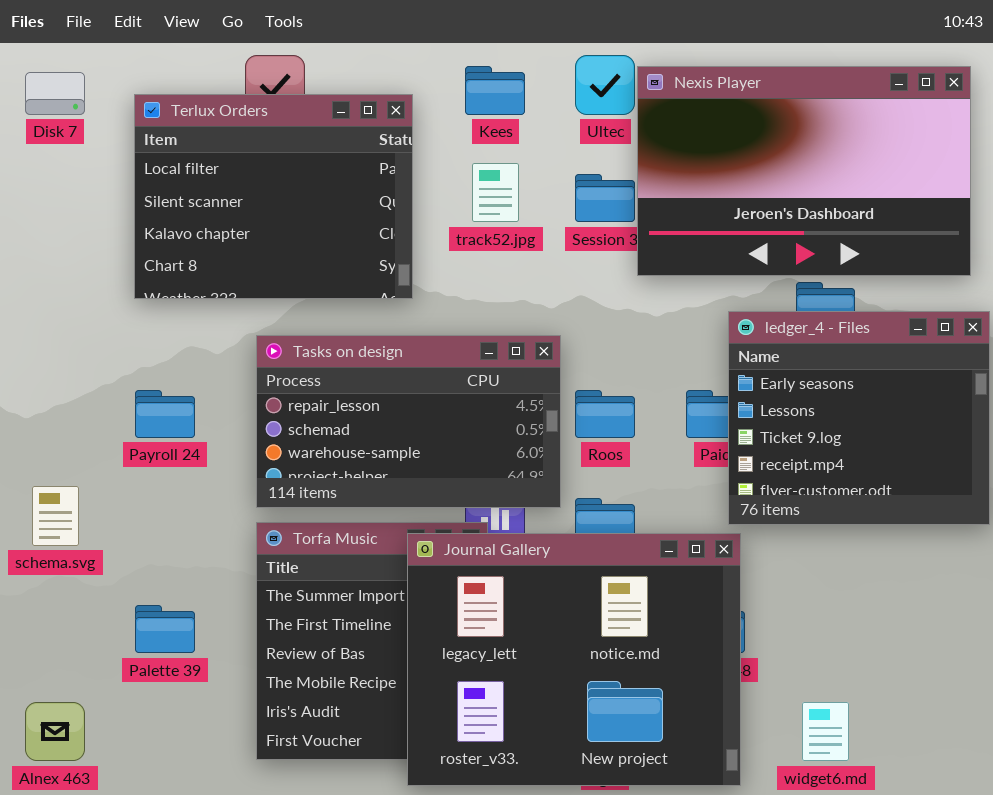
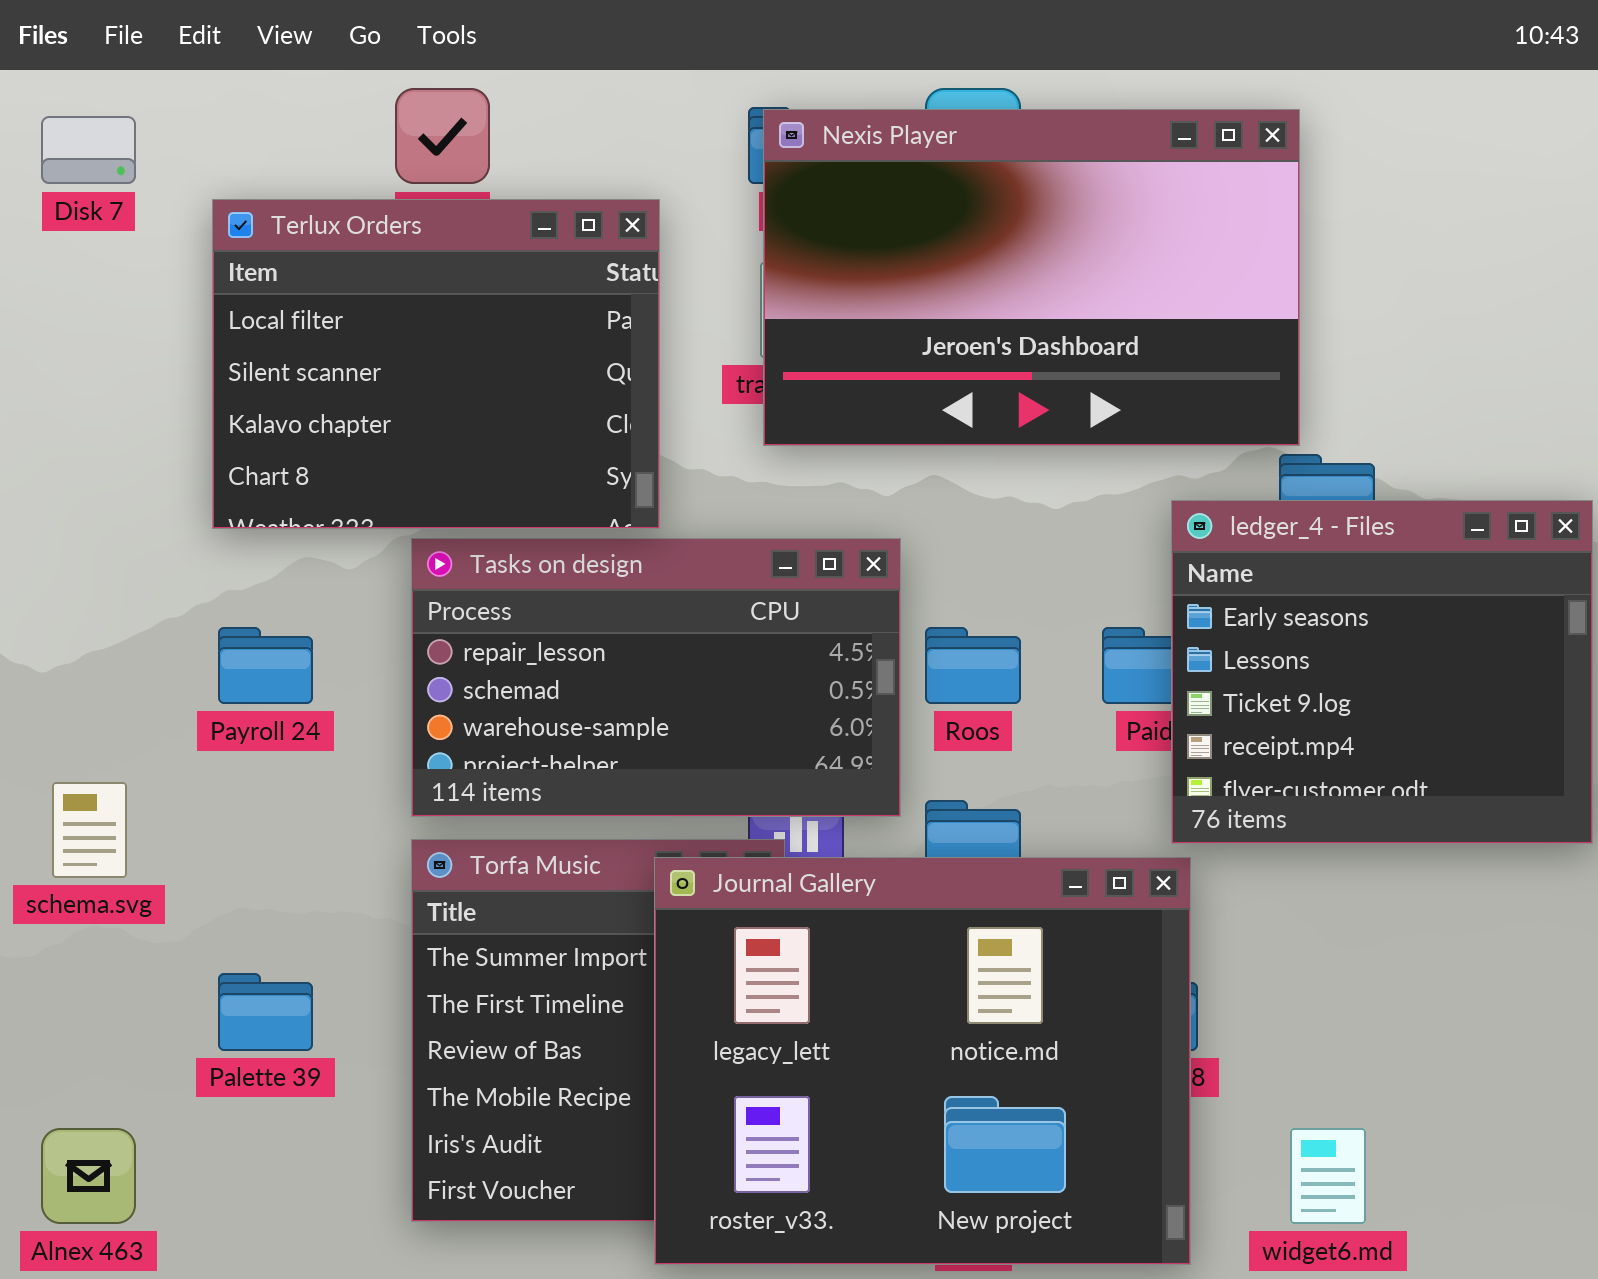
Nexis Player: [637,66,971,276] -> [763,109,1300,446], moved
Terlux Orders: [134,94,413,299] -> [212,199,660,529], moved

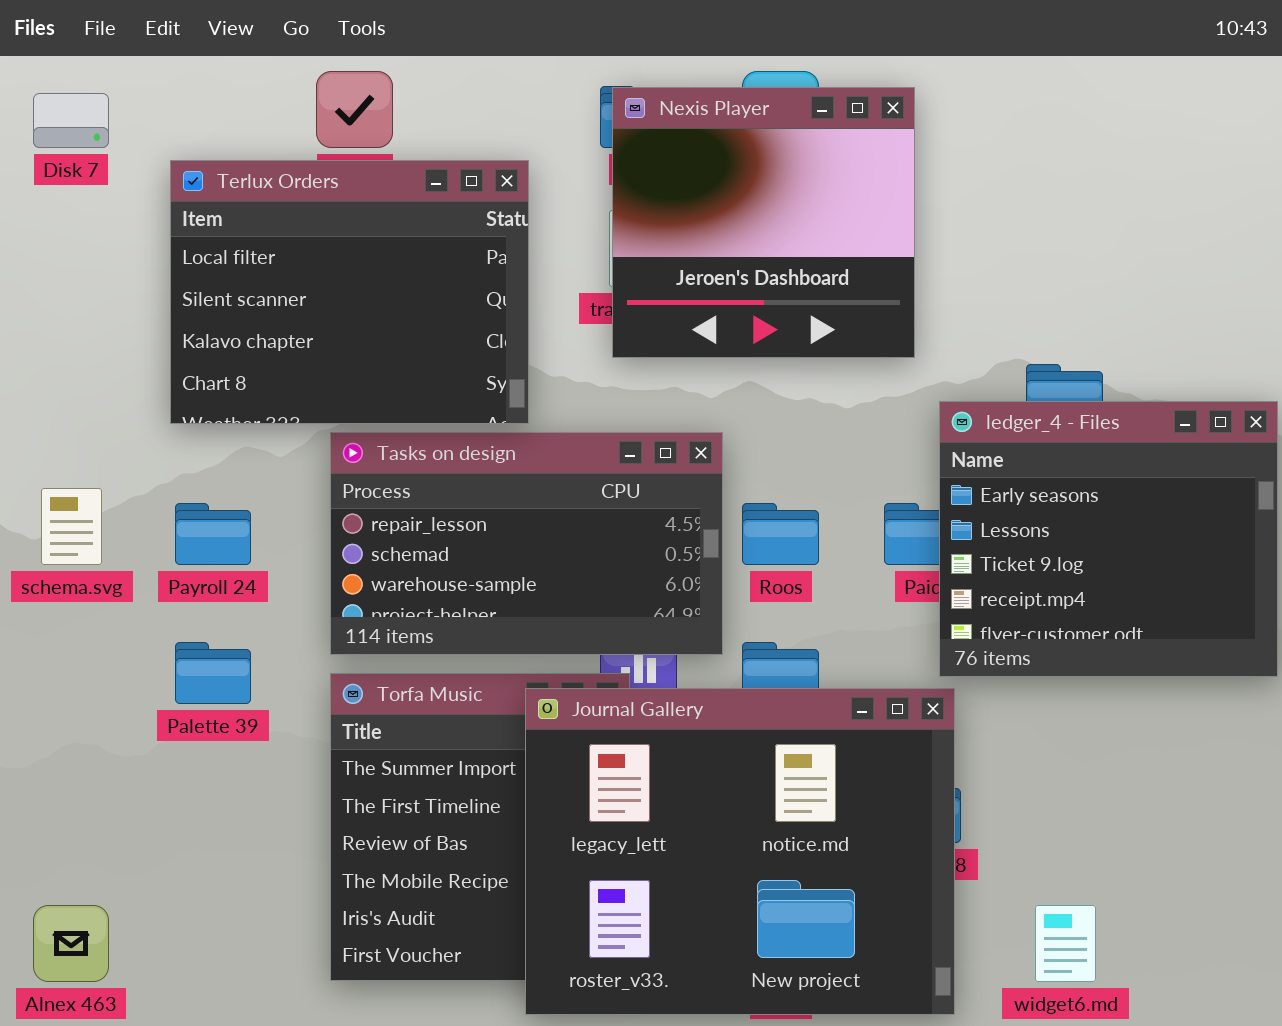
Nexis Player: [763,109,1300,446] -> [612,87,915,358], resized
schema.svg: [52,782,127,878] -> [41,488,102,565], moved
Palette 39: [218,973,313,1051] -> [175,642,251,704], moved

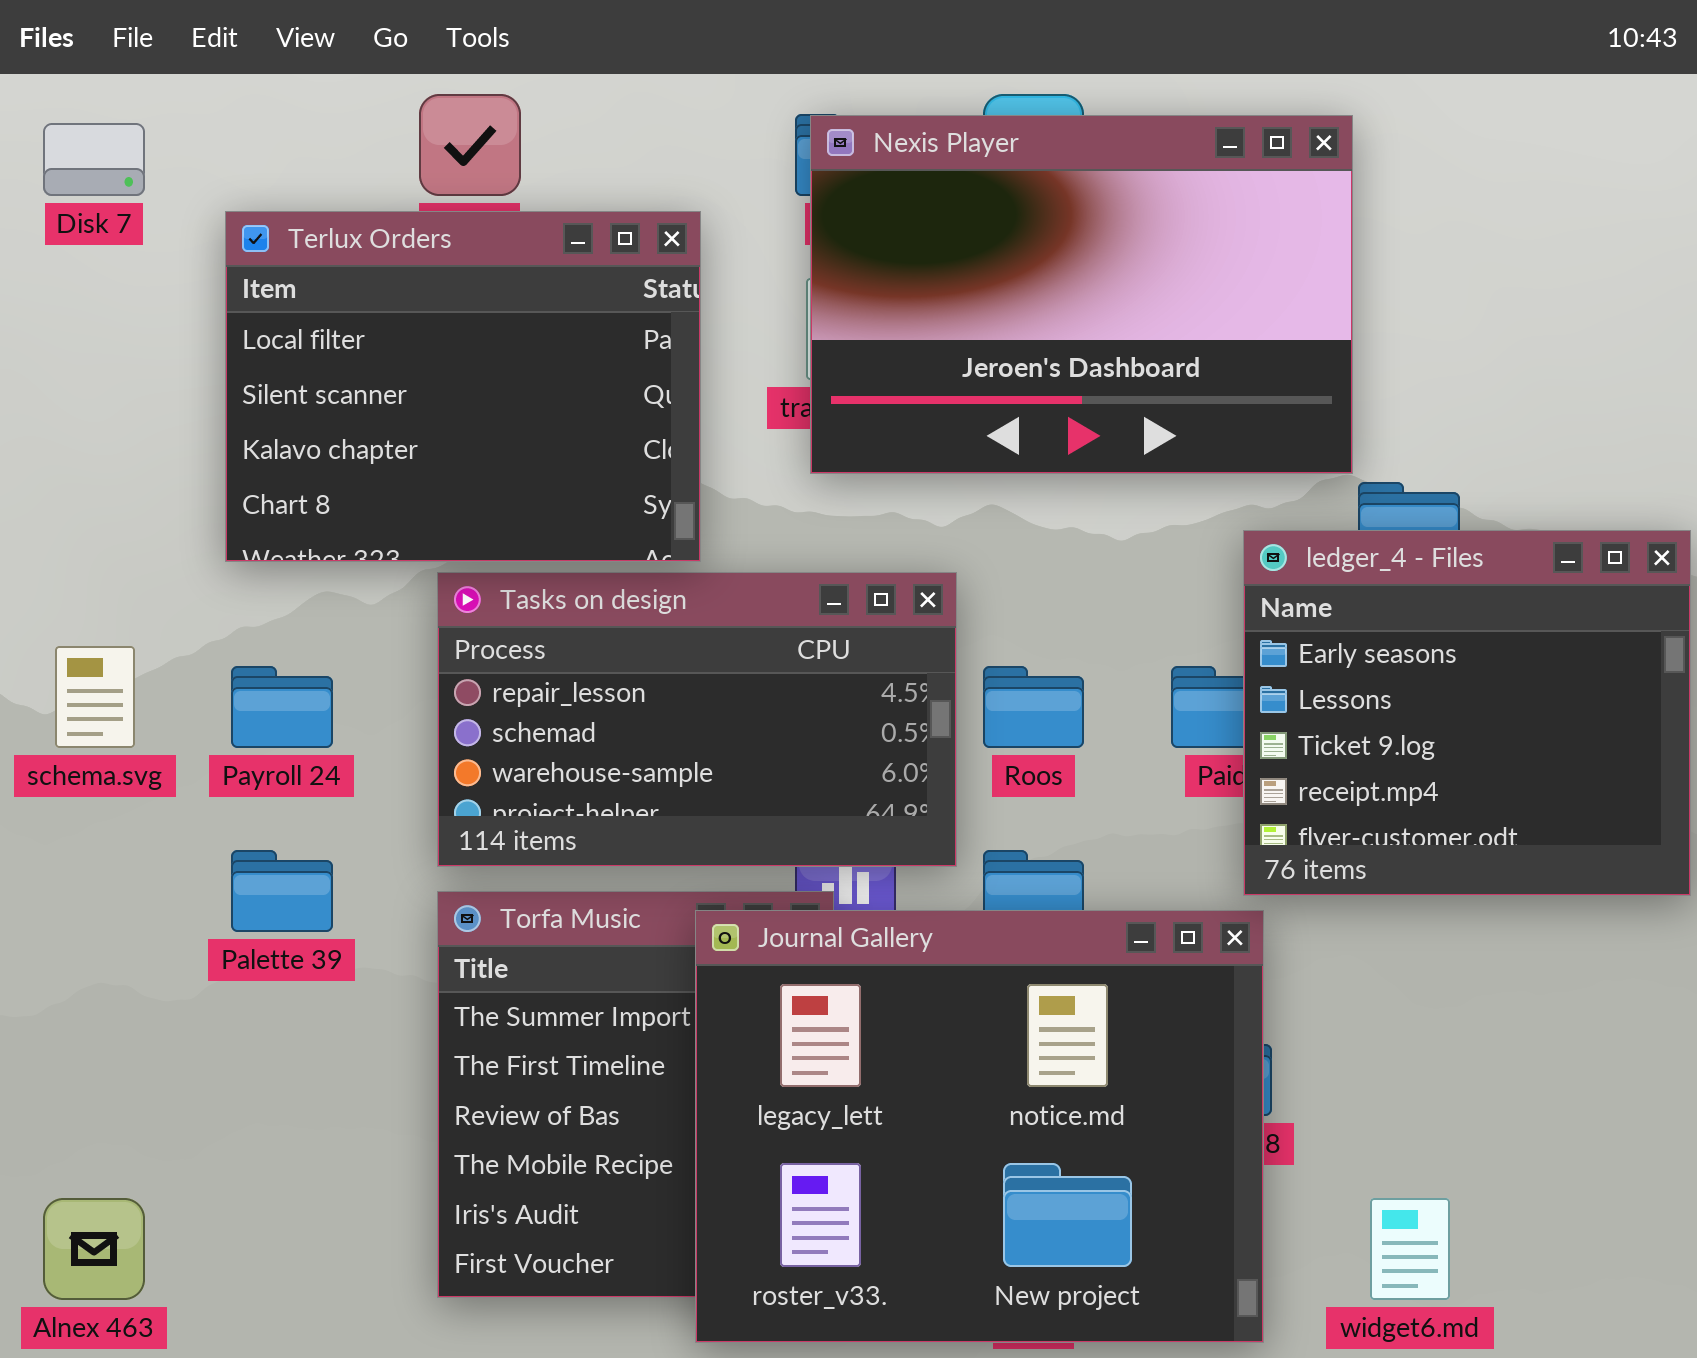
Nexis Player: [612,87,915,358] -> [810,115,1353,474], resized

